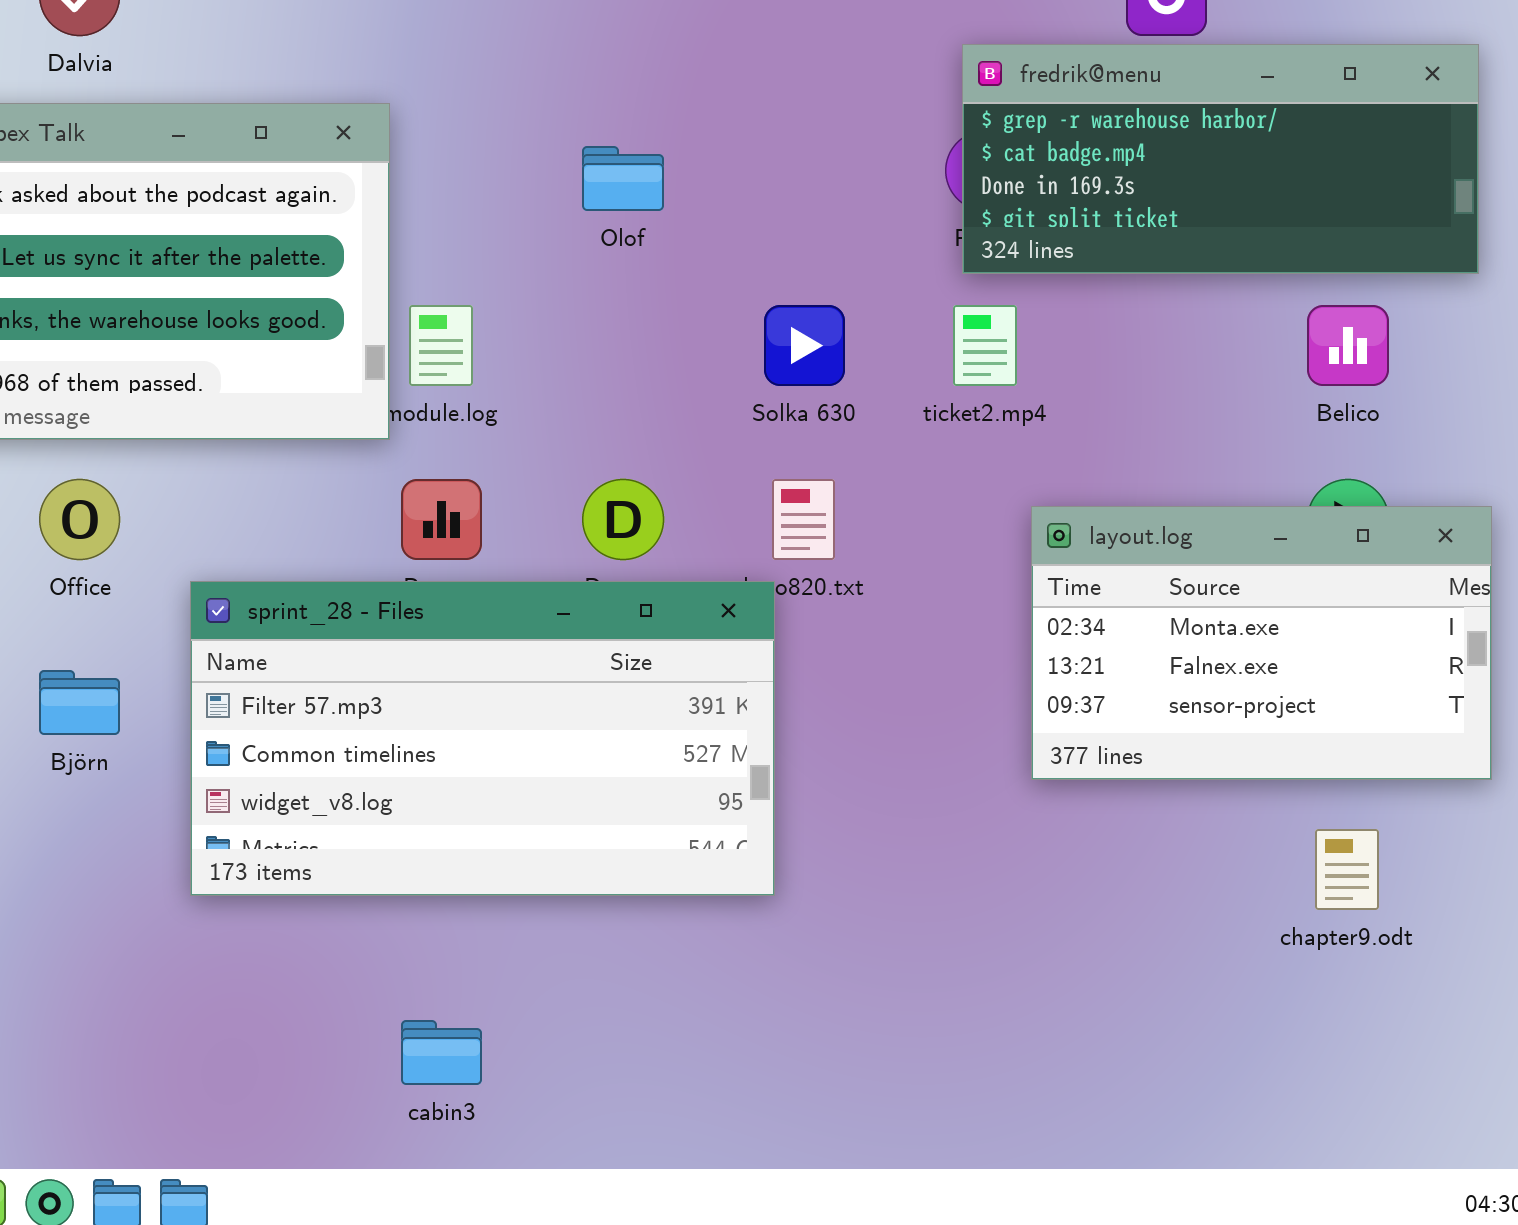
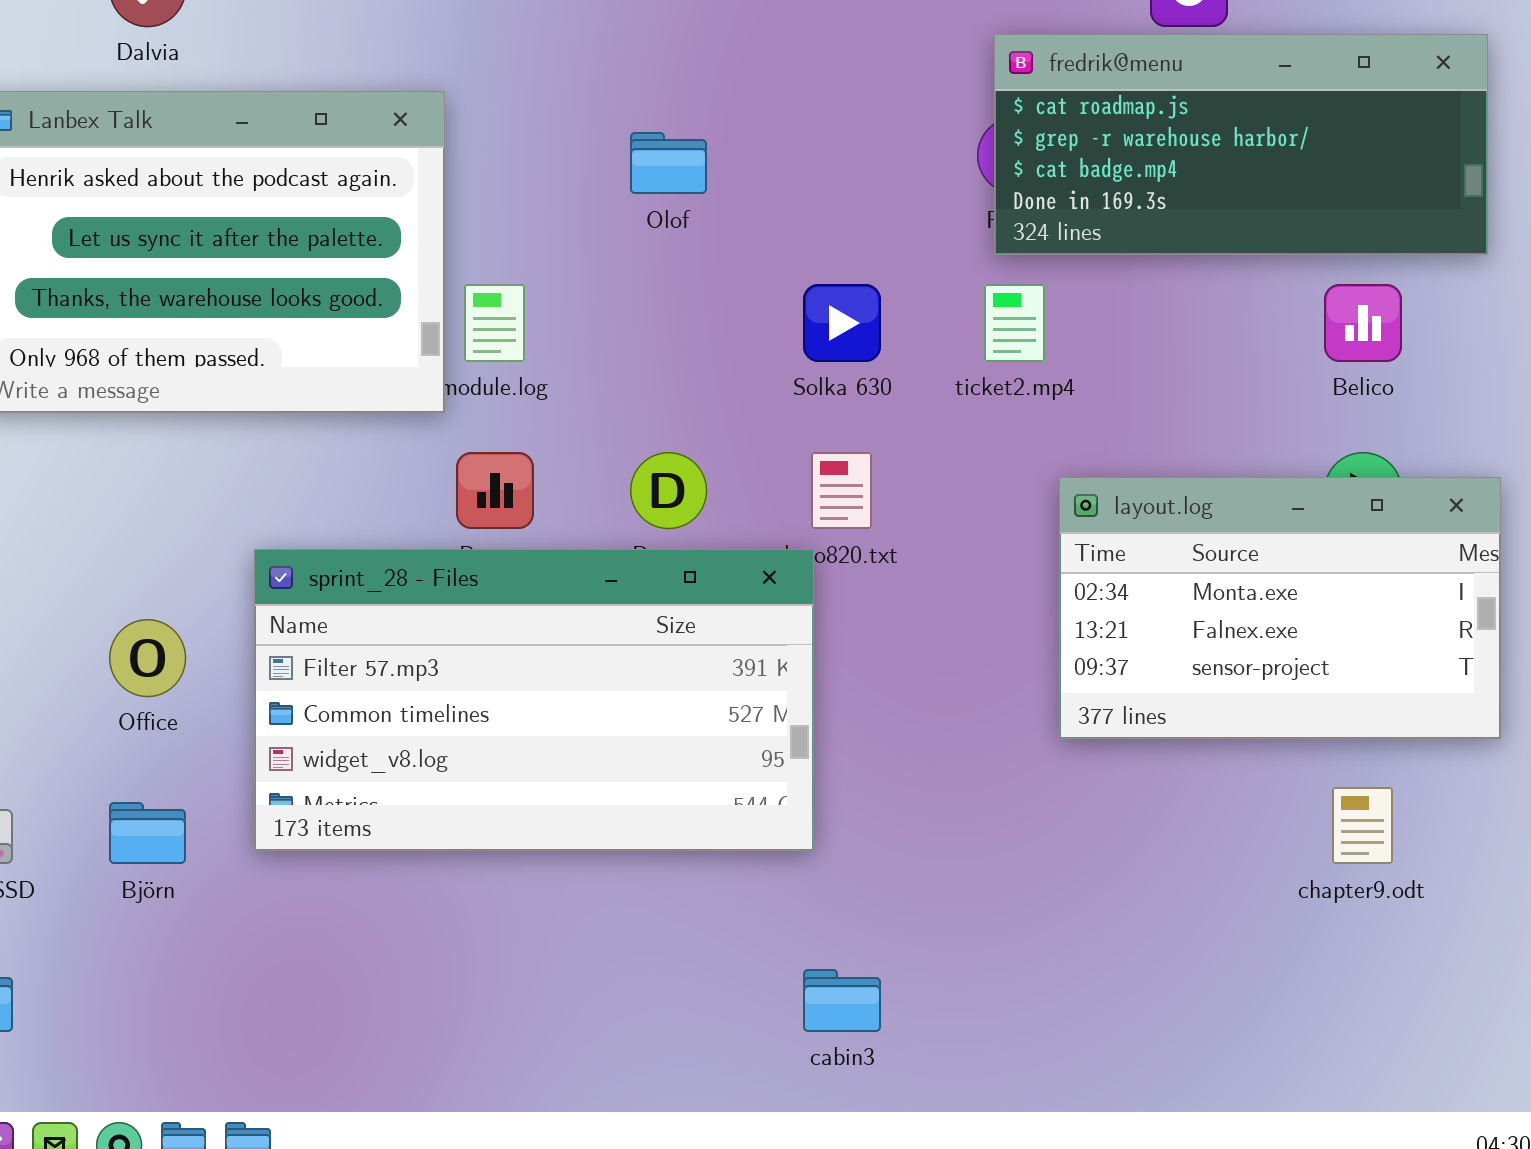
fredrik@menu: [962,44,1479,274] -> [994,34,1488,255], scrolled up 1 row
Office: [39,479,120,560] -> [109,619,186,697], moved
Björn: [39,670,120,735] -> [109,802,186,864], moved
cabin3: [401,1020,482,1085] -> [803,969,881,1032], moved

